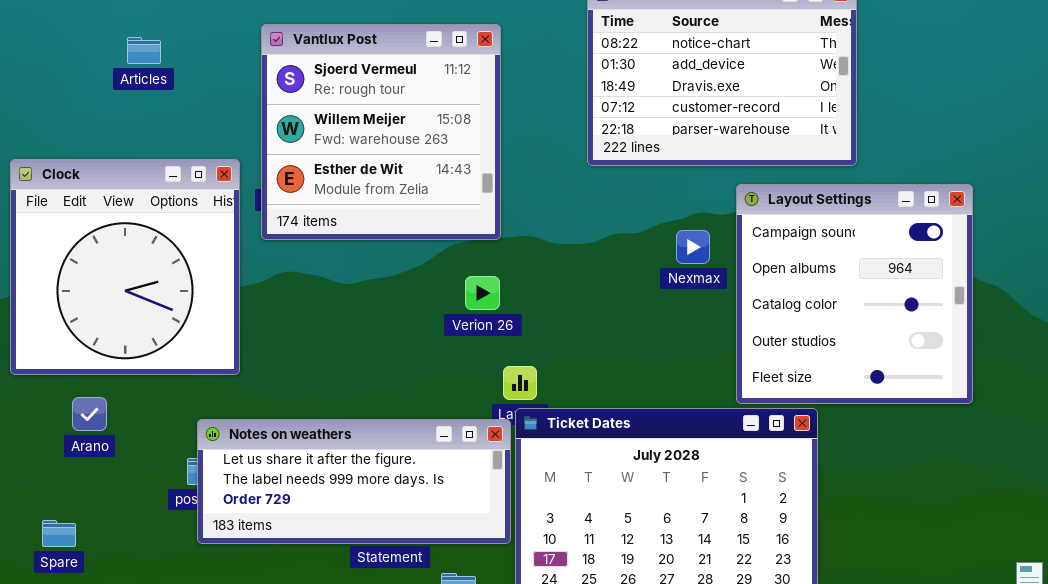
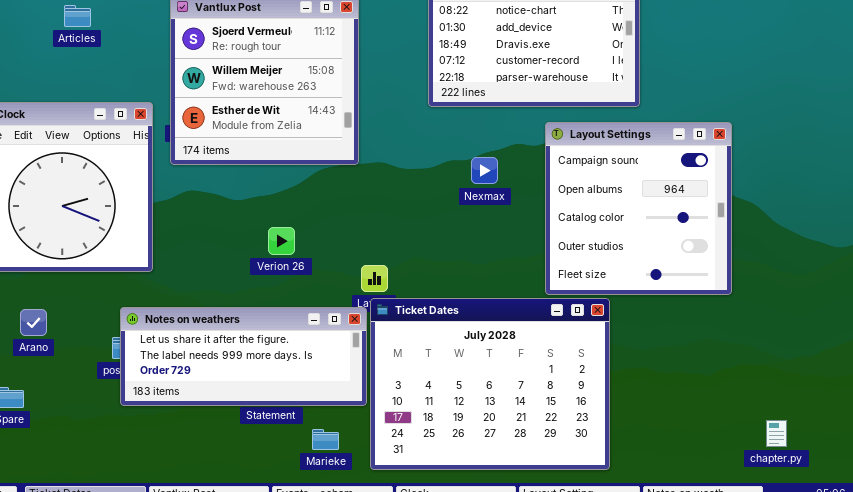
Nexmax: [676,230,710,264] -> [471,157,498,184], moved
Verion 26: [465,276,500,310] -> [268,227,295,255], moved
Arano: [72,397,107,431] -> [20,309,47,336], moved

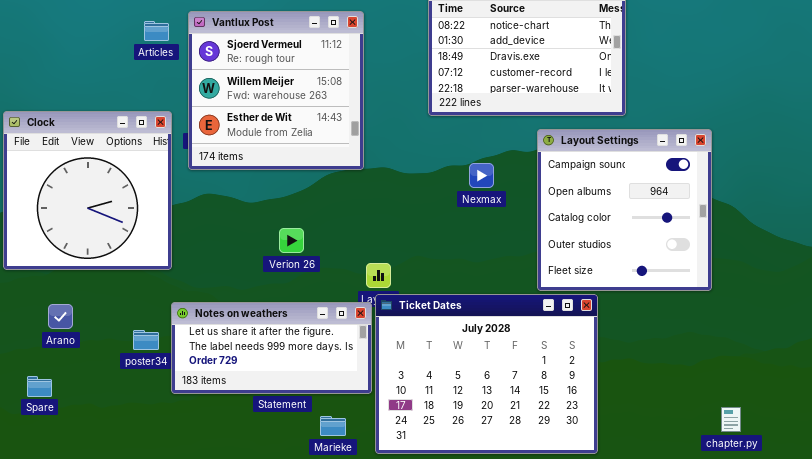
Articles: [64,5,91,27] -> [144,21,169,41], moved
Notes on weathers: [120,307,367,406] -> [171,302,372,394], resized
chapter.py: [766,420,787,447] -> [721,407,741,432], moved

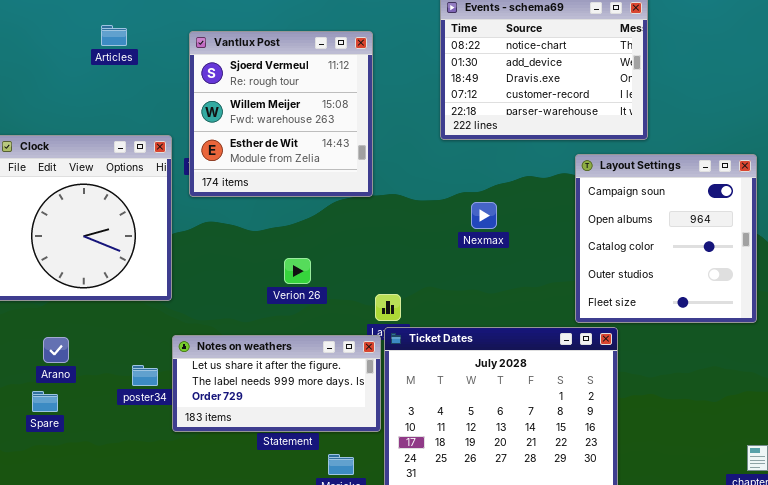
Articles: [144,21,169,41] -> [101,25,127,46], moved
Layout Settings: [537,129,712,291] -> [575,154,757,323], moved
Nexmax: [469,163,494,188] -> [471,202,497,229], moved
Spare: [27,376,52,397] -> [32,391,58,412], moved

